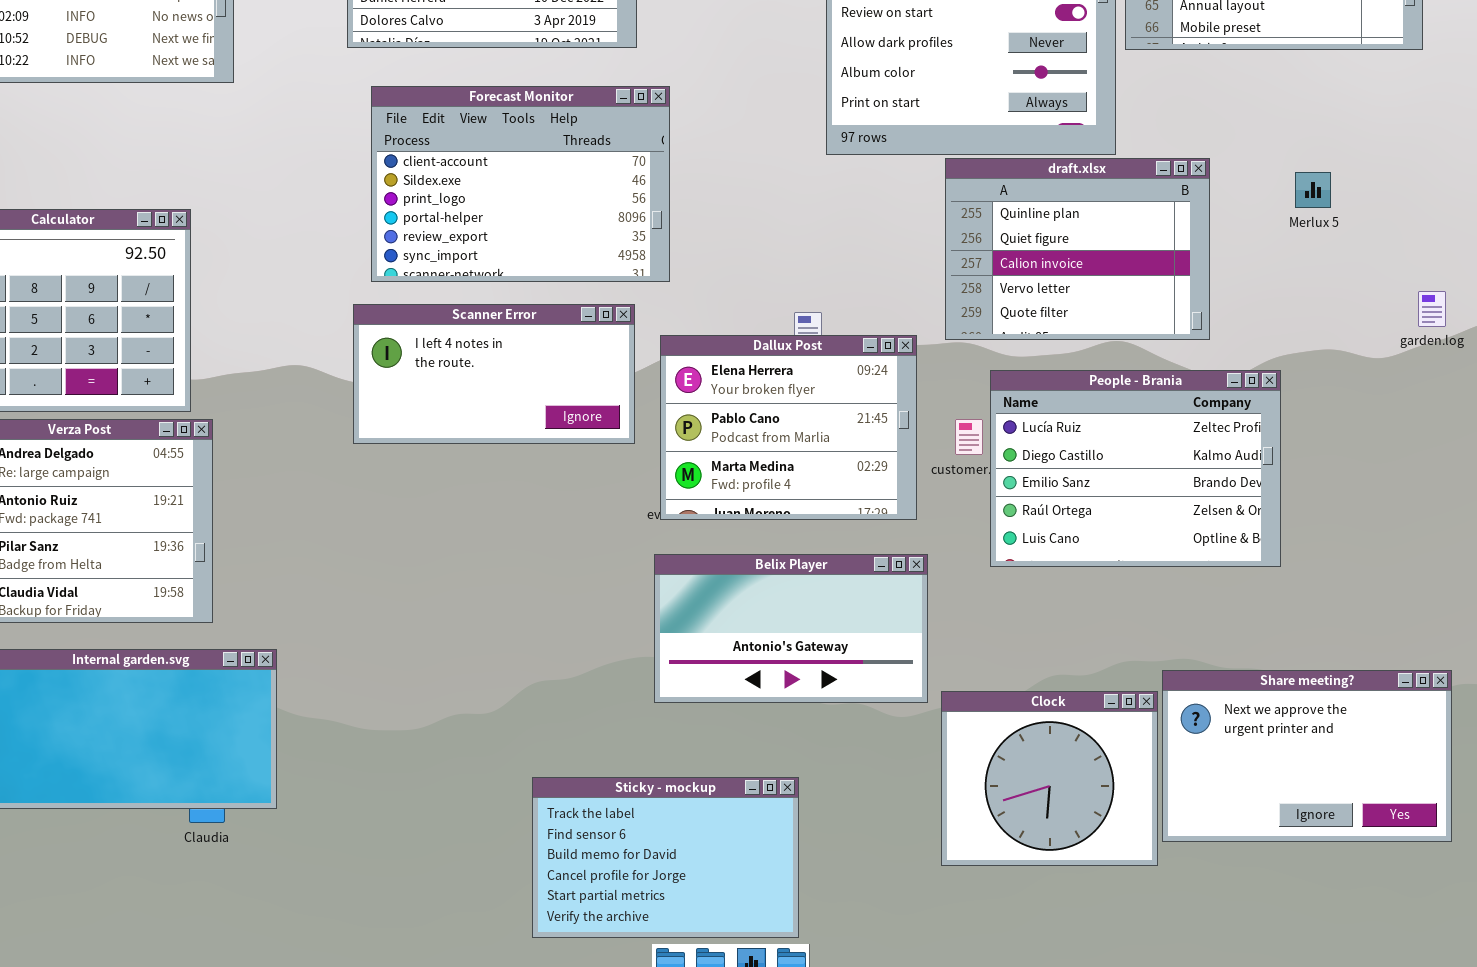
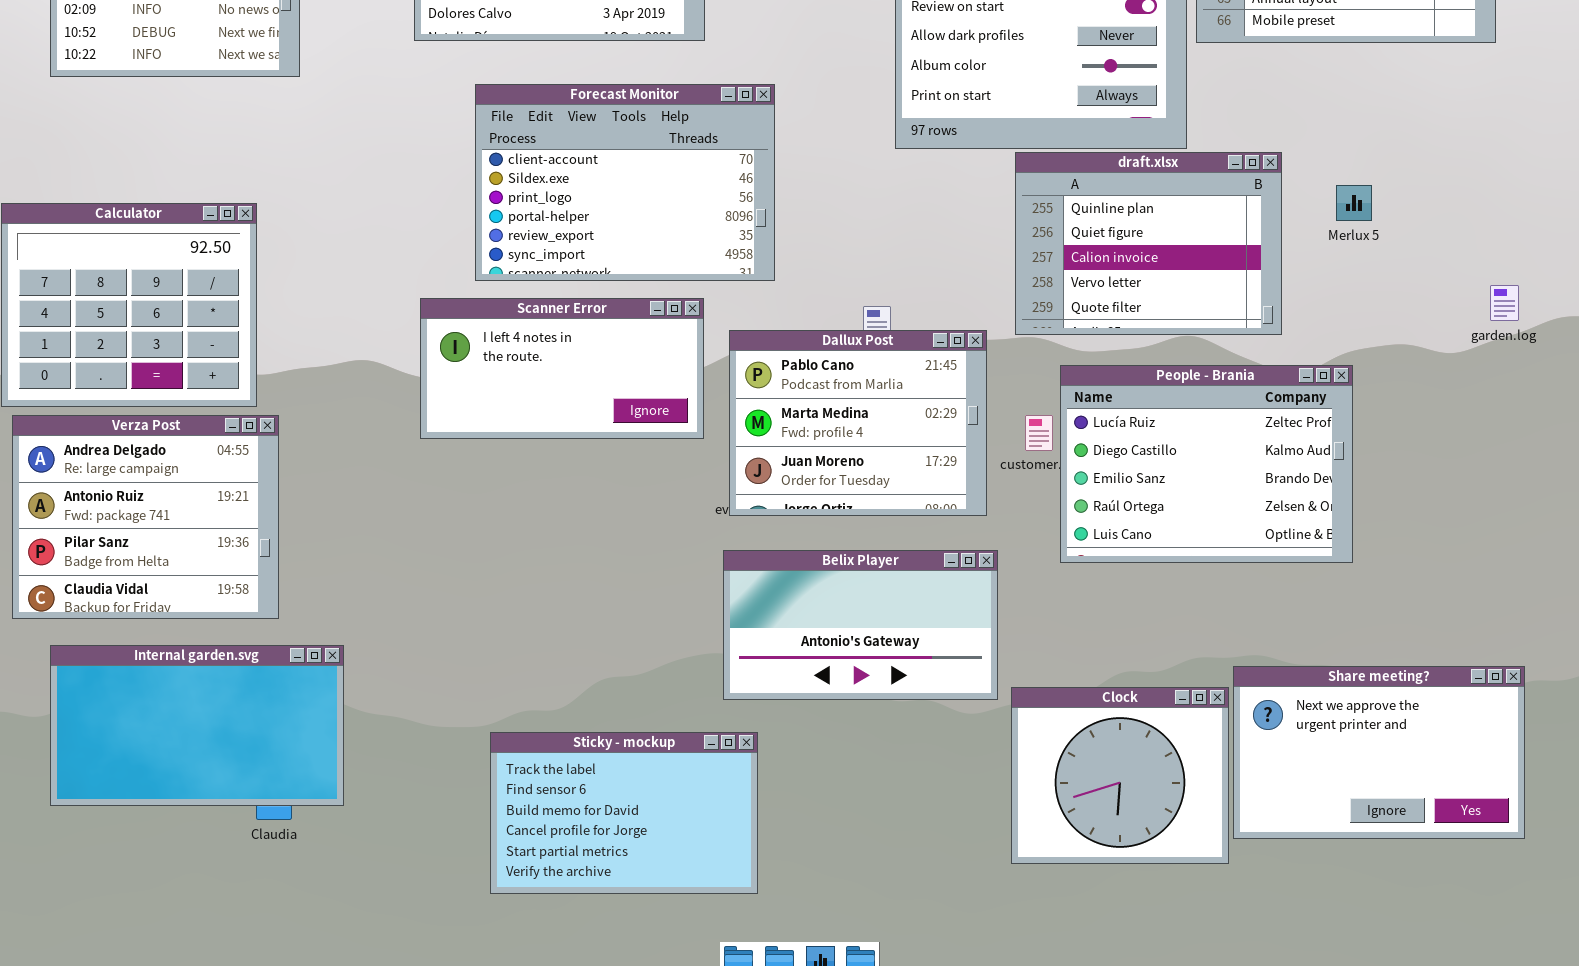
Forecast Monitor: [371,86,670,282] -> [475,84,775,281], moved
Merlux 5: [1295,172,1331,208] -> [1336,185,1372,221], moved
Dallux Post: [660,335,917,520] -> [729,330,987,516], scrolled down 1 row
Sticky - mockup: [532,777,799,938] -> [490,732,758,894], moved

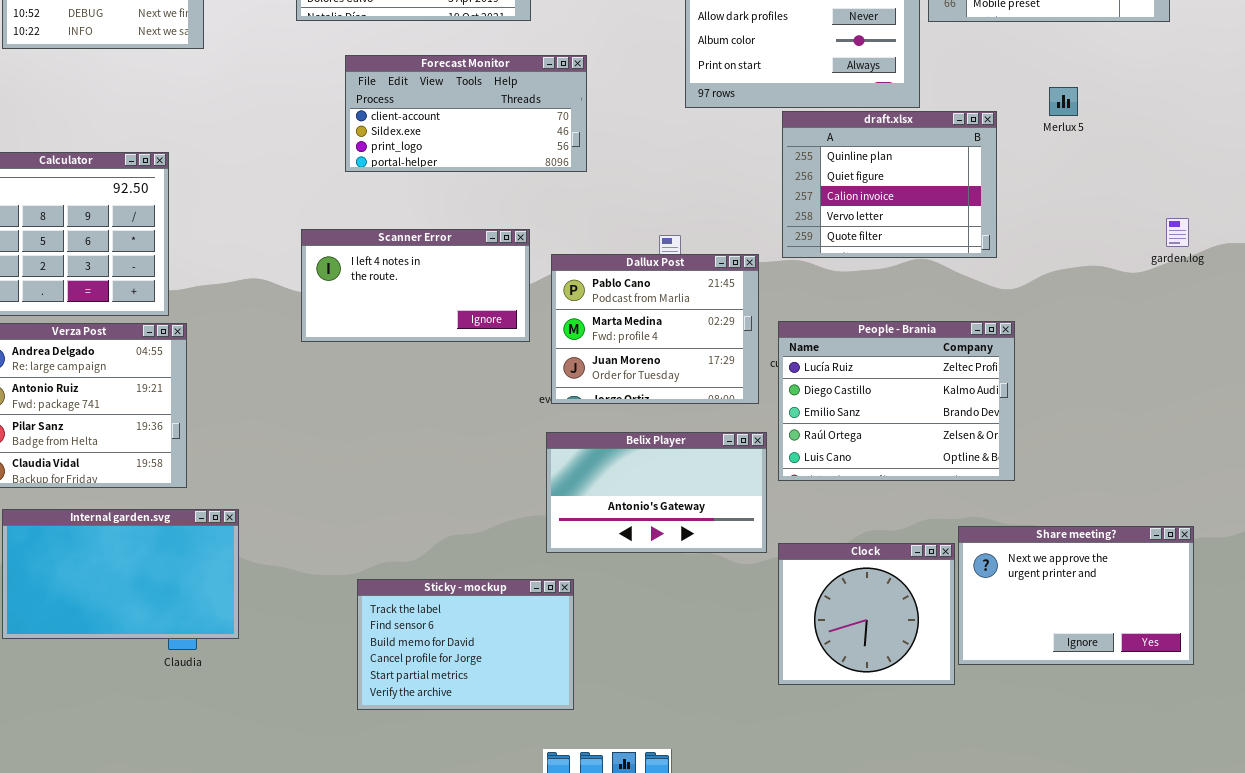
Forecast Monitor: [475,84,775,281] -> [345,55,587,172], resized
Merlux 5: [1336,185,1372,221] -> [1049,87,1078,116], moved
People - Brania: [1060,365,1353,563] -> [778,321,1015,481], moved

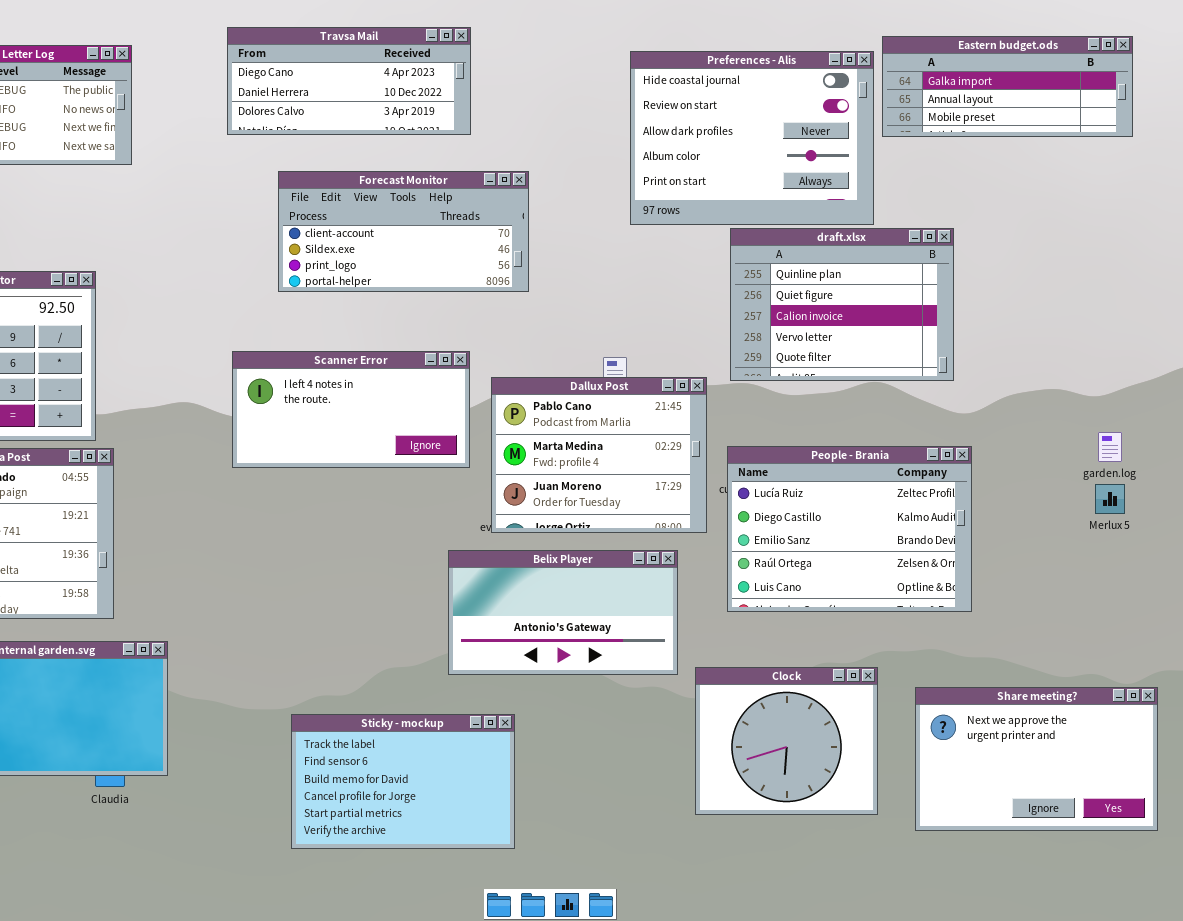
Merlux 5: [1049,87,1078,116] -> [1095,484,1125,514], moved
garden.log: [1166,218,1189,247] -> [1098,432,1122,462], moved
Belix Player: [546,432,767,553] -> [448,550,678,675], moved
Share meeting?: [958,526,1194,665] -> [915,687,1158,831], moved
Clock: [778,543,955,685] -> [695,667,878,815], moved

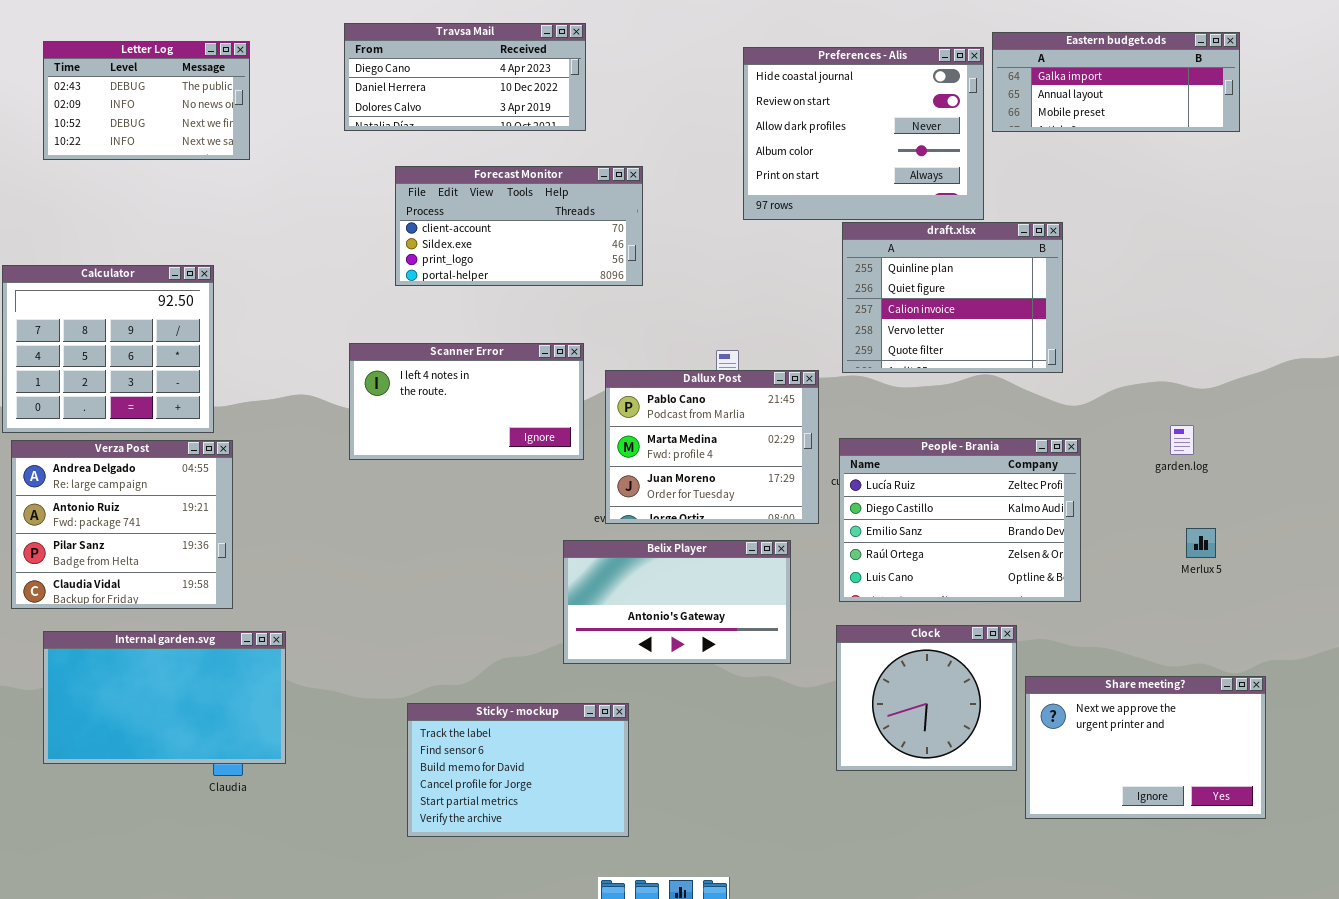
garden.log: [1098,432,1122,462] -> [1170,425,1194,455], moved
Merlux 5: [1095,484,1125,514] -> [1186,528,1216,558], moved
Clock: [695,667,878,815] -> [836,625,1017,771], moved

